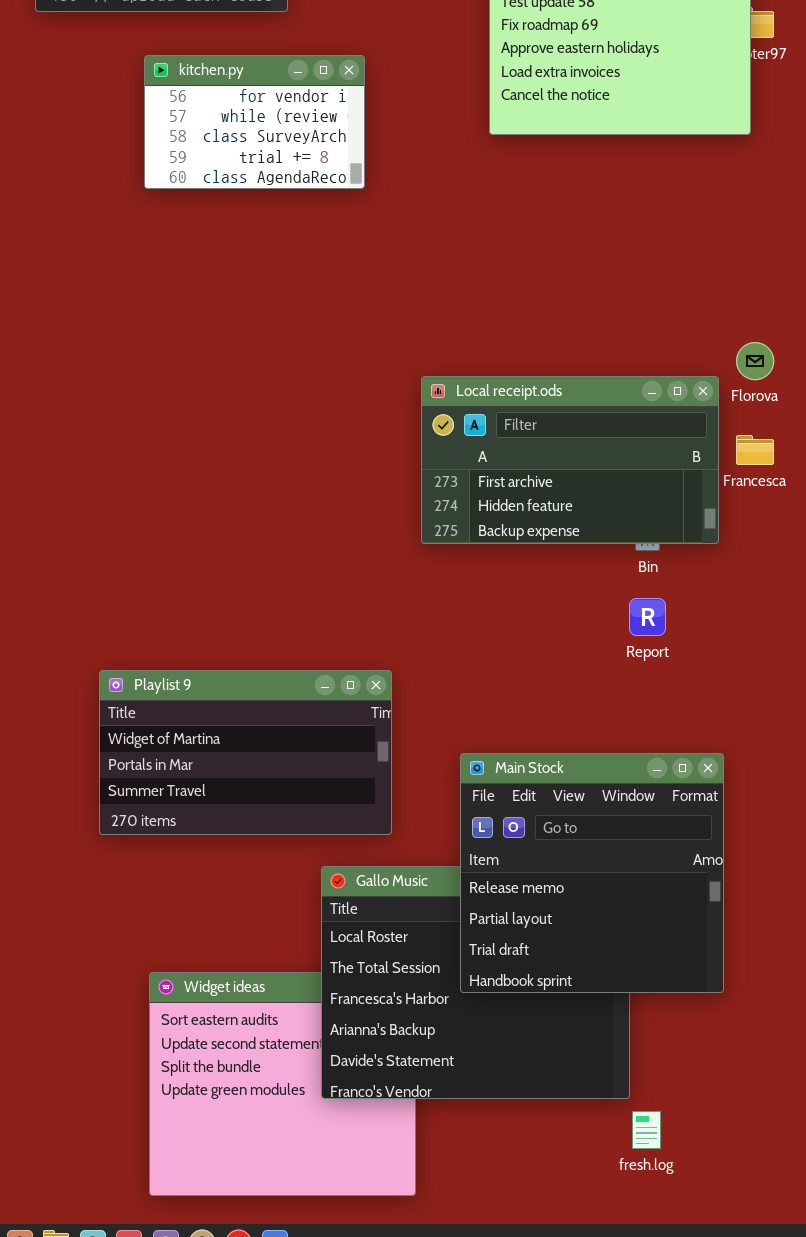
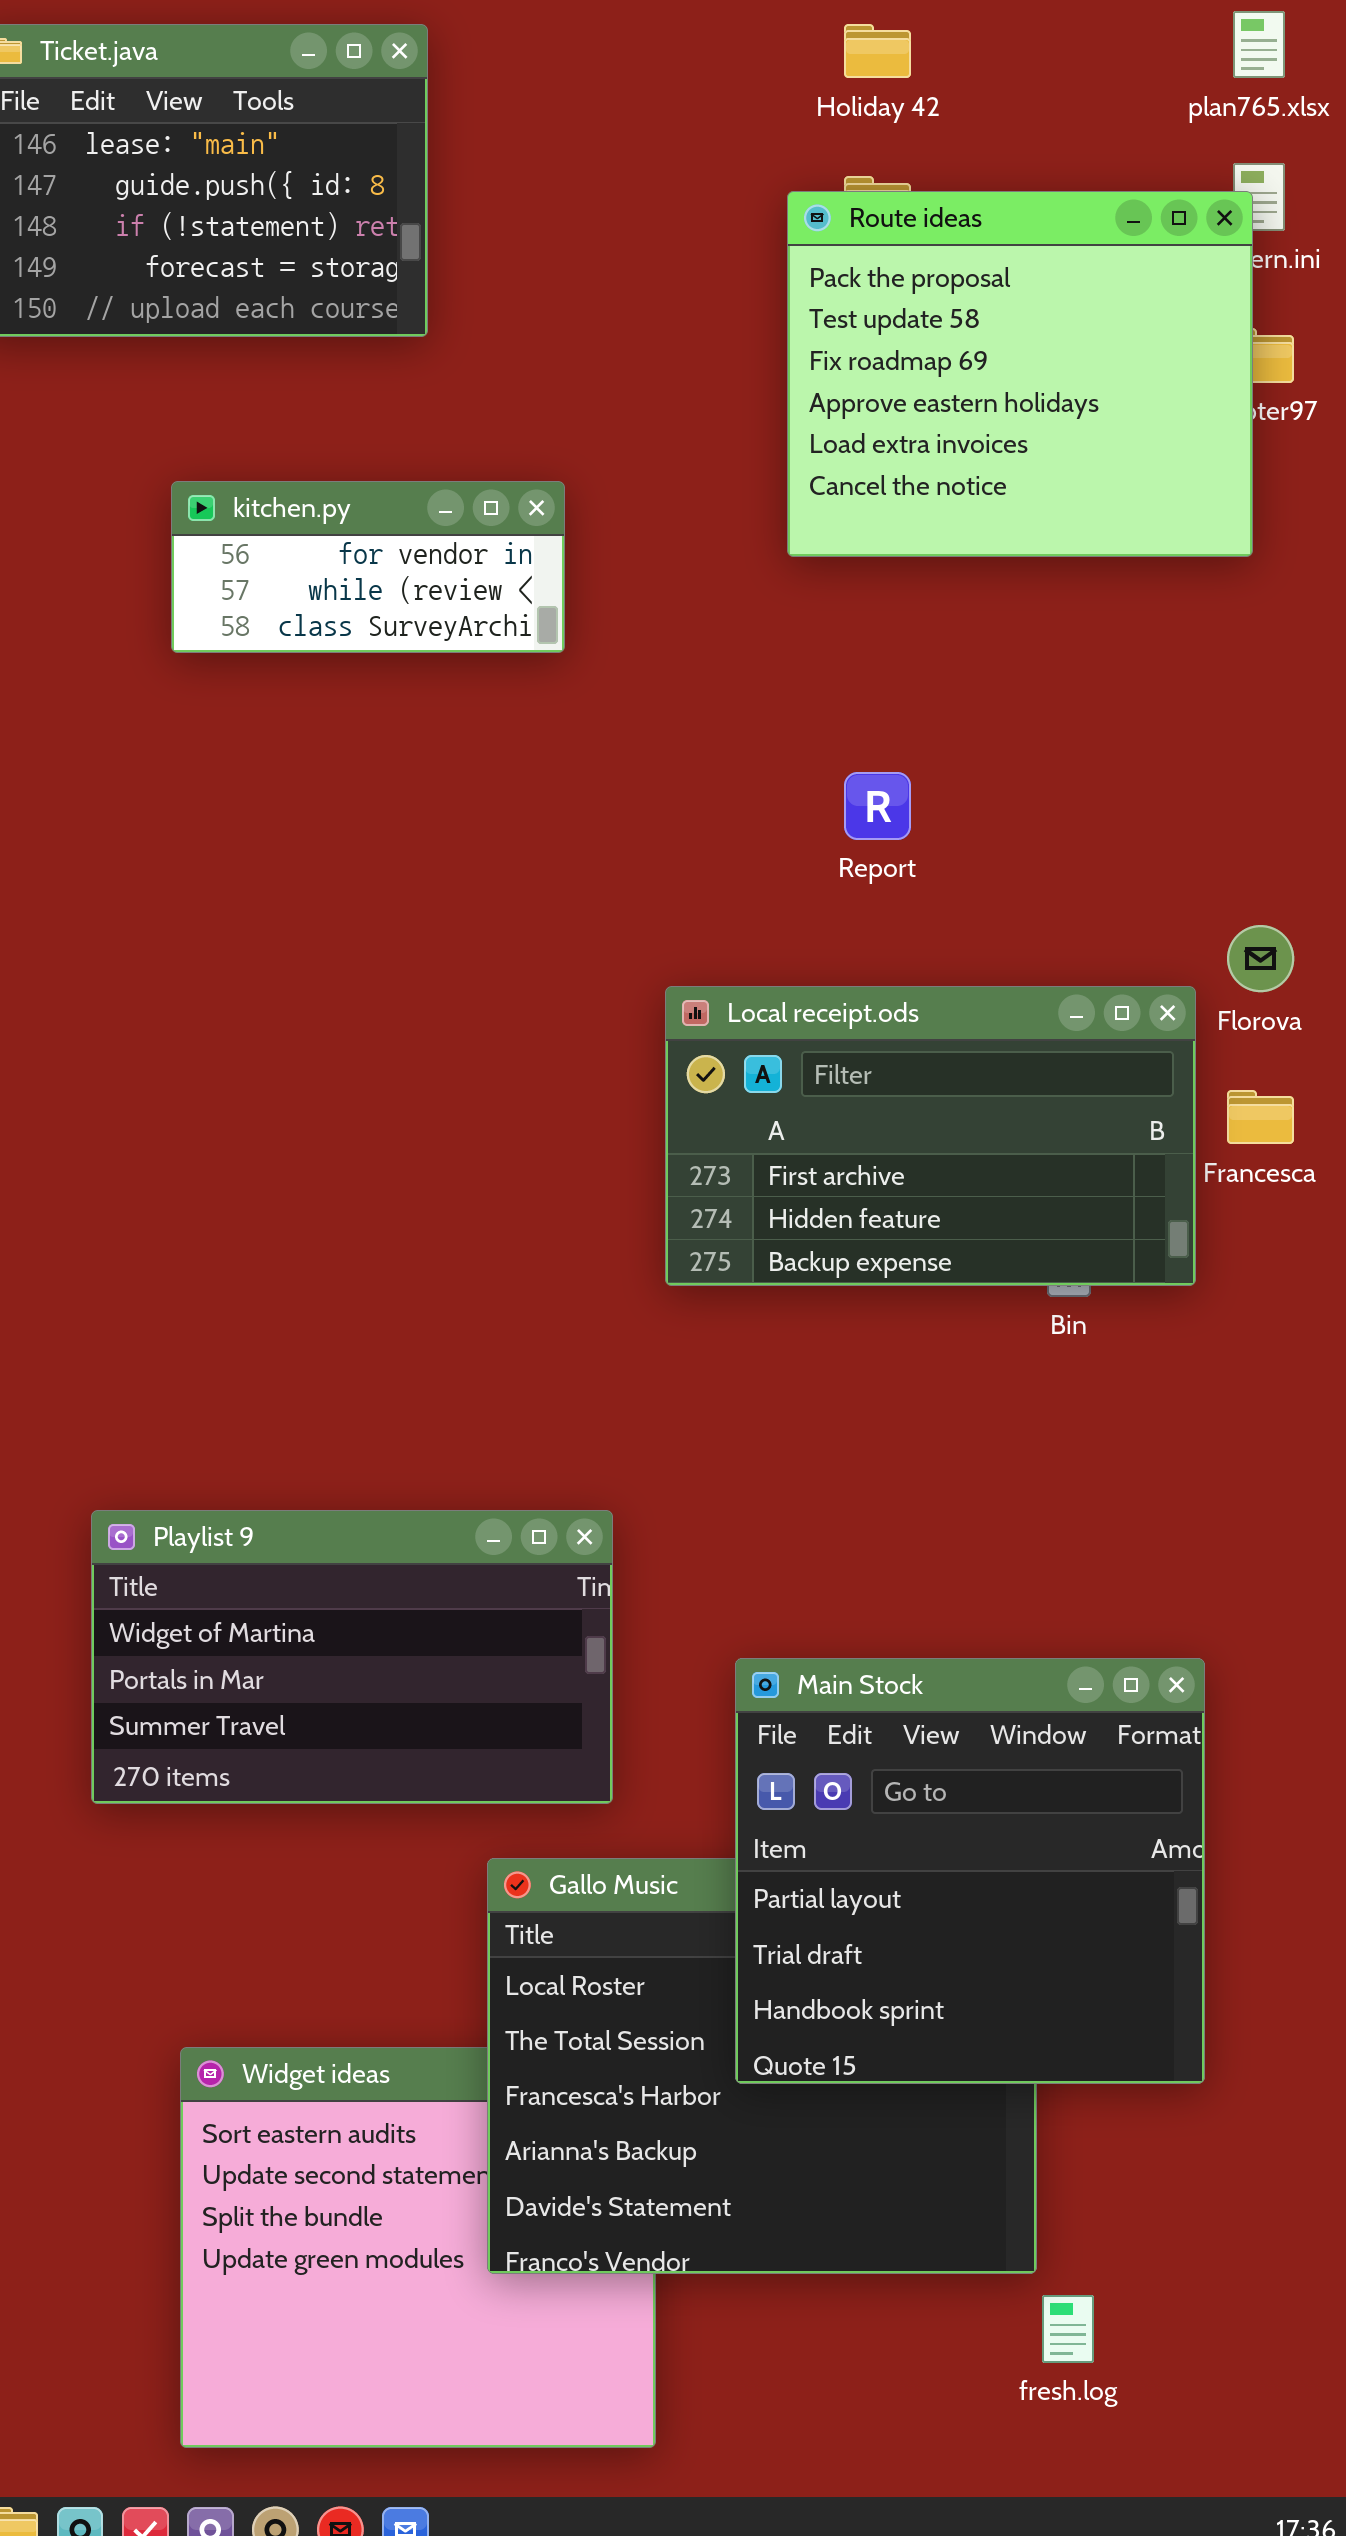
kitchen.py: [144,55,365,189] -> [171,481,565,653], resized
Report: [629,598,666,636] -> [844,772,911,840], moved
Main Stock: [460,753,724,993] -> [735,1658,1205,2084], scrolled down 1 row

